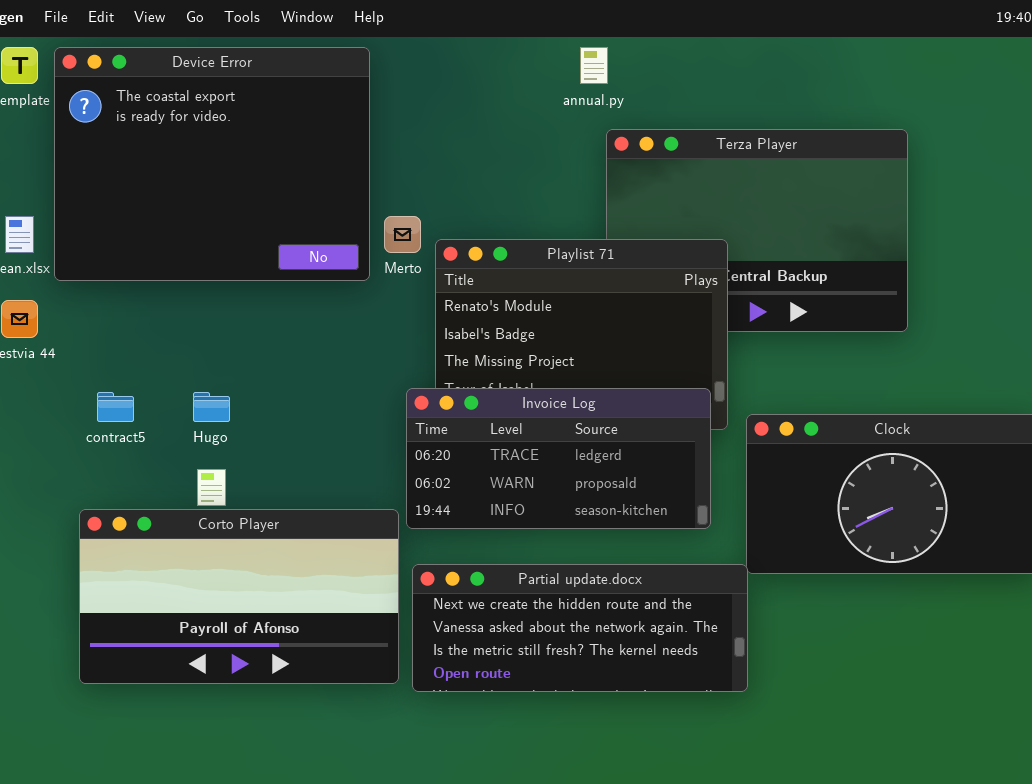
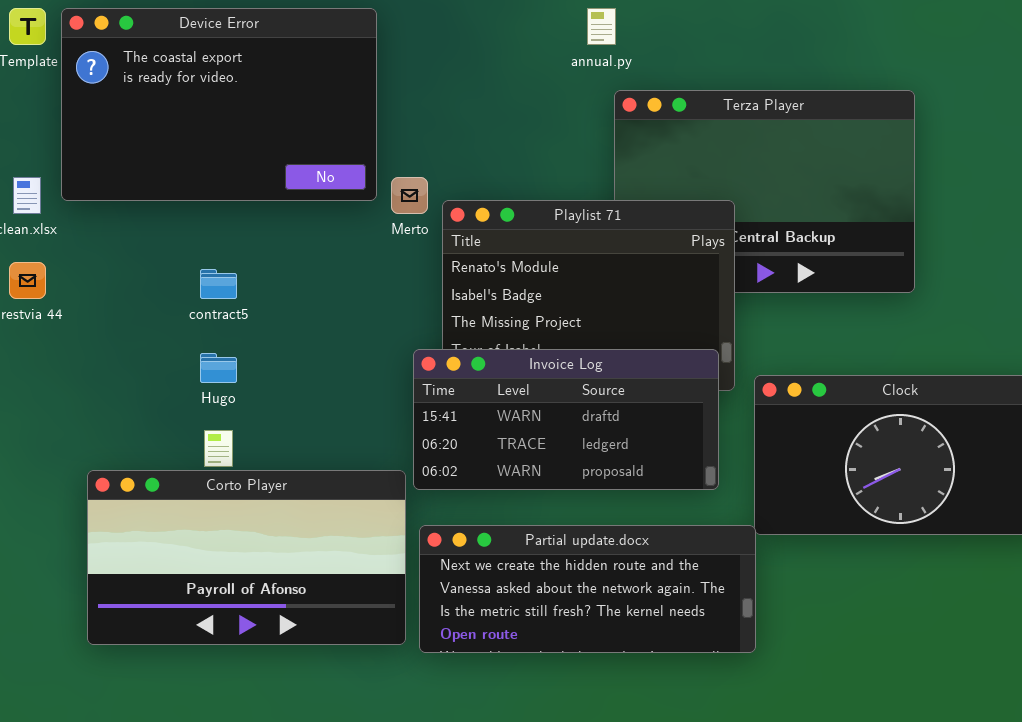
Device Error: [54,47,370,281] -> [61,8,377,201], resized
Invoice Log: [406,388,711,529] -> [413,349,719,490], scrolled up 1 row
contract5: [97,392,134,422] -> [200,269,237,299], moved

